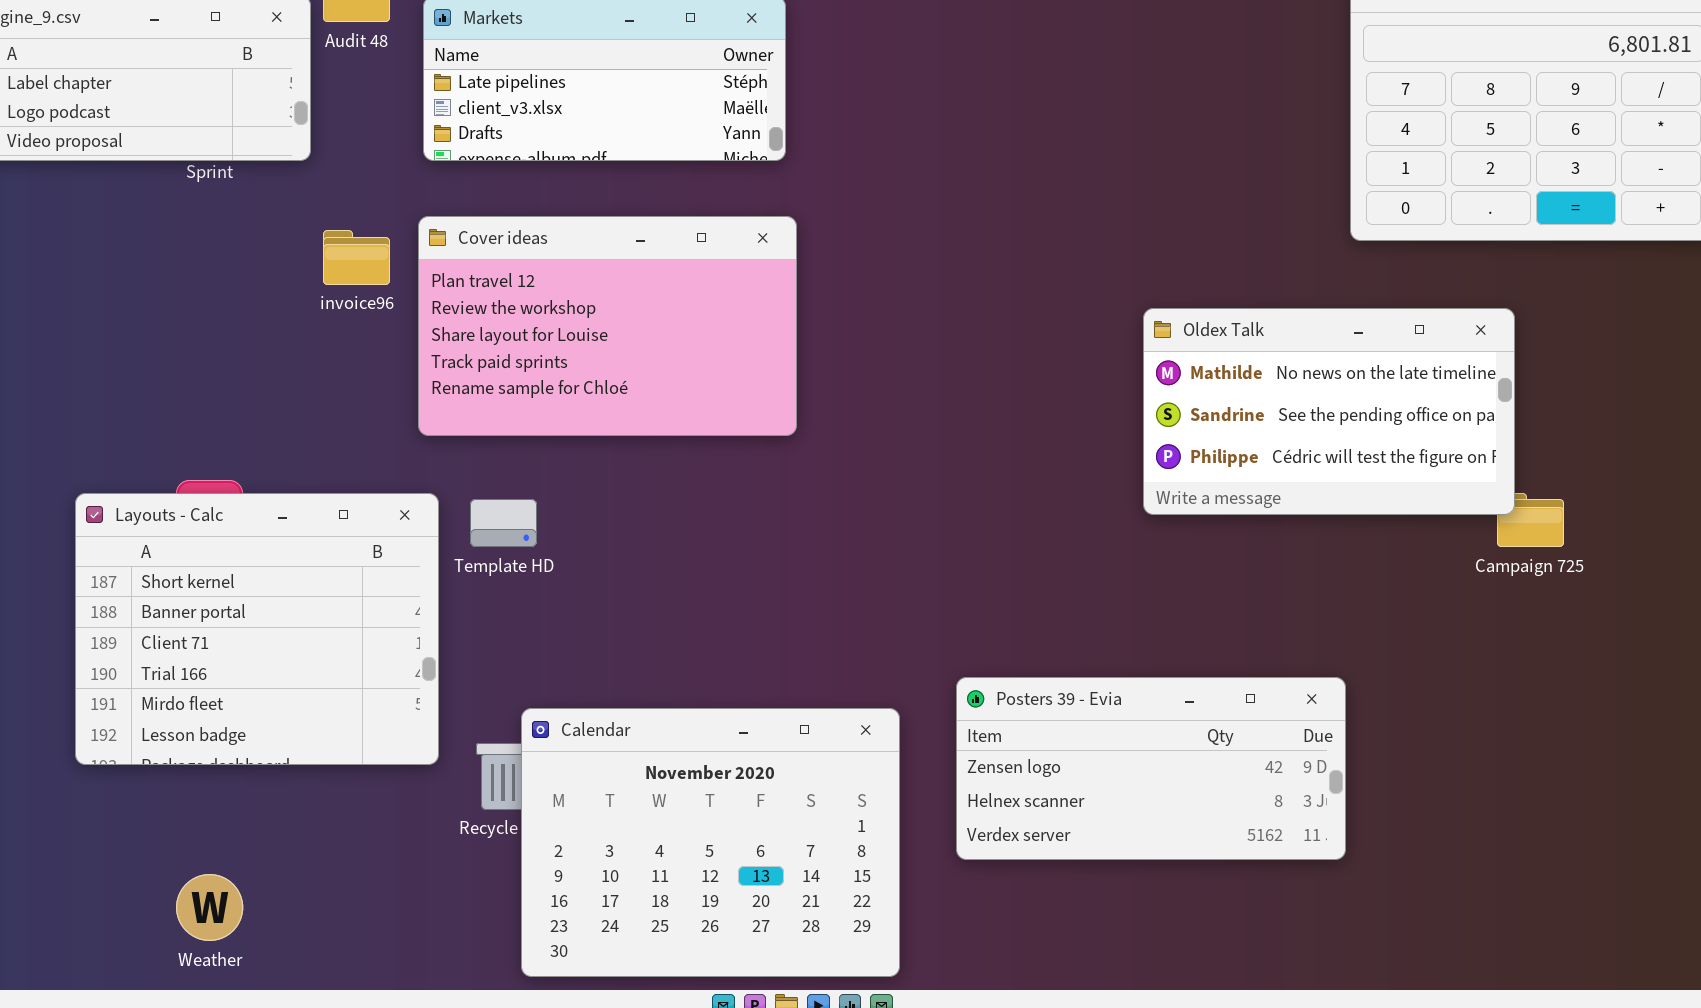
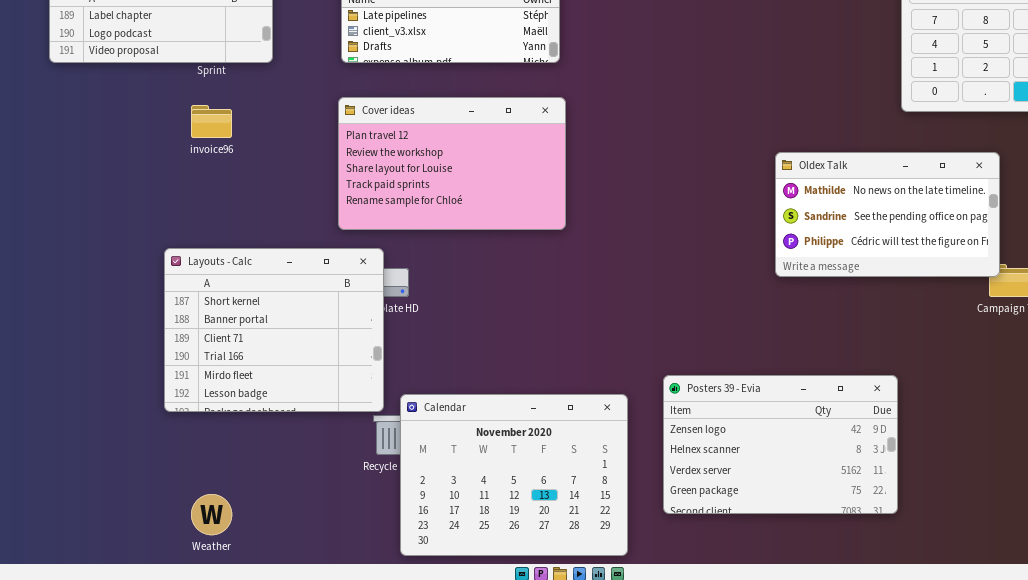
invoice96: [323,230,390,285] -> [191,105,232,138], moved
Layouts - Calc: [75,493,439,765] -> [164,248,384,412], moved
Posters 39 - Evia: [956,677,1346,860] -> [663,375,898,514], resized

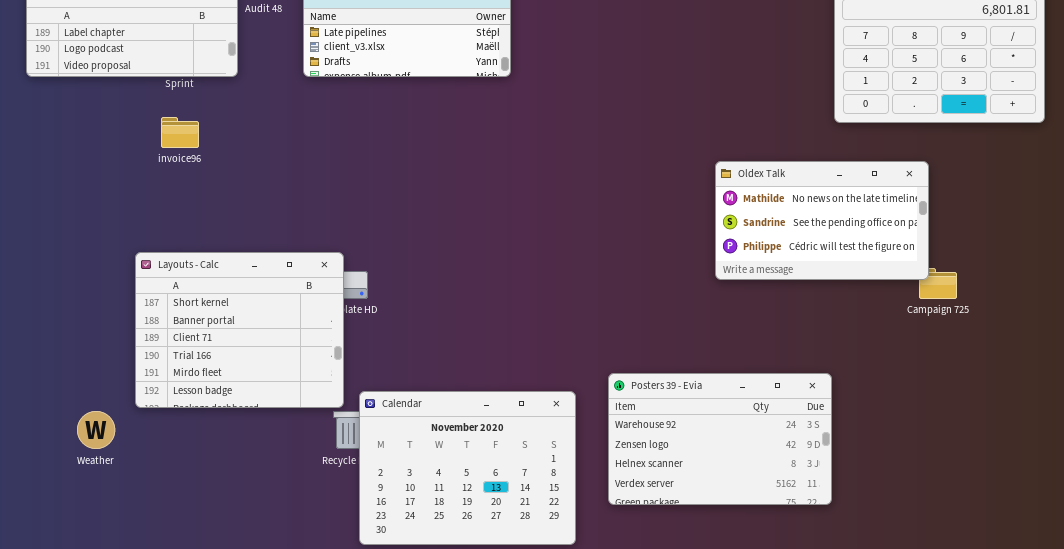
Cover ideas: [338,97,566,230] -> none, closed
Posters 39 - Evia: [663,375,898,514] -> [608,373,832,505], scrolled up 1 row
Weather: [191,494,232,535] -> [77,411,115,449], moved

